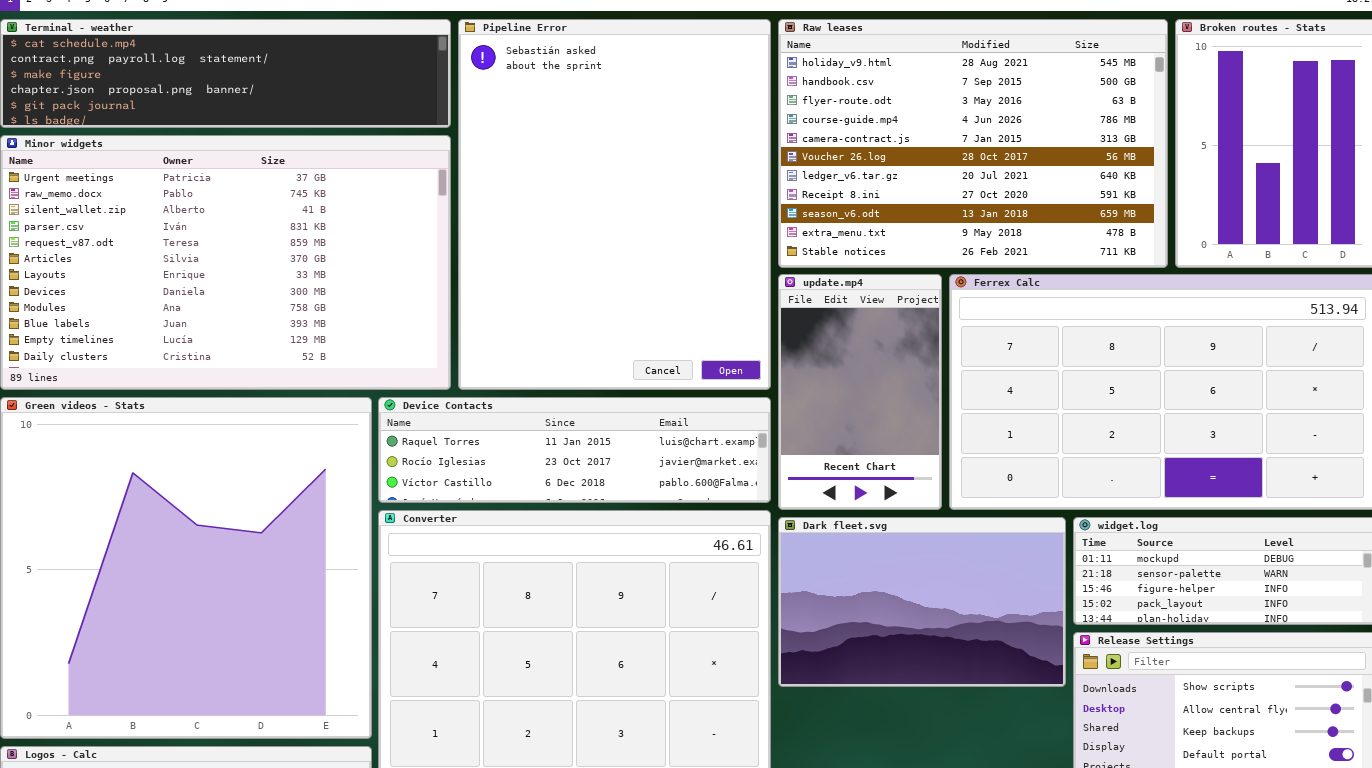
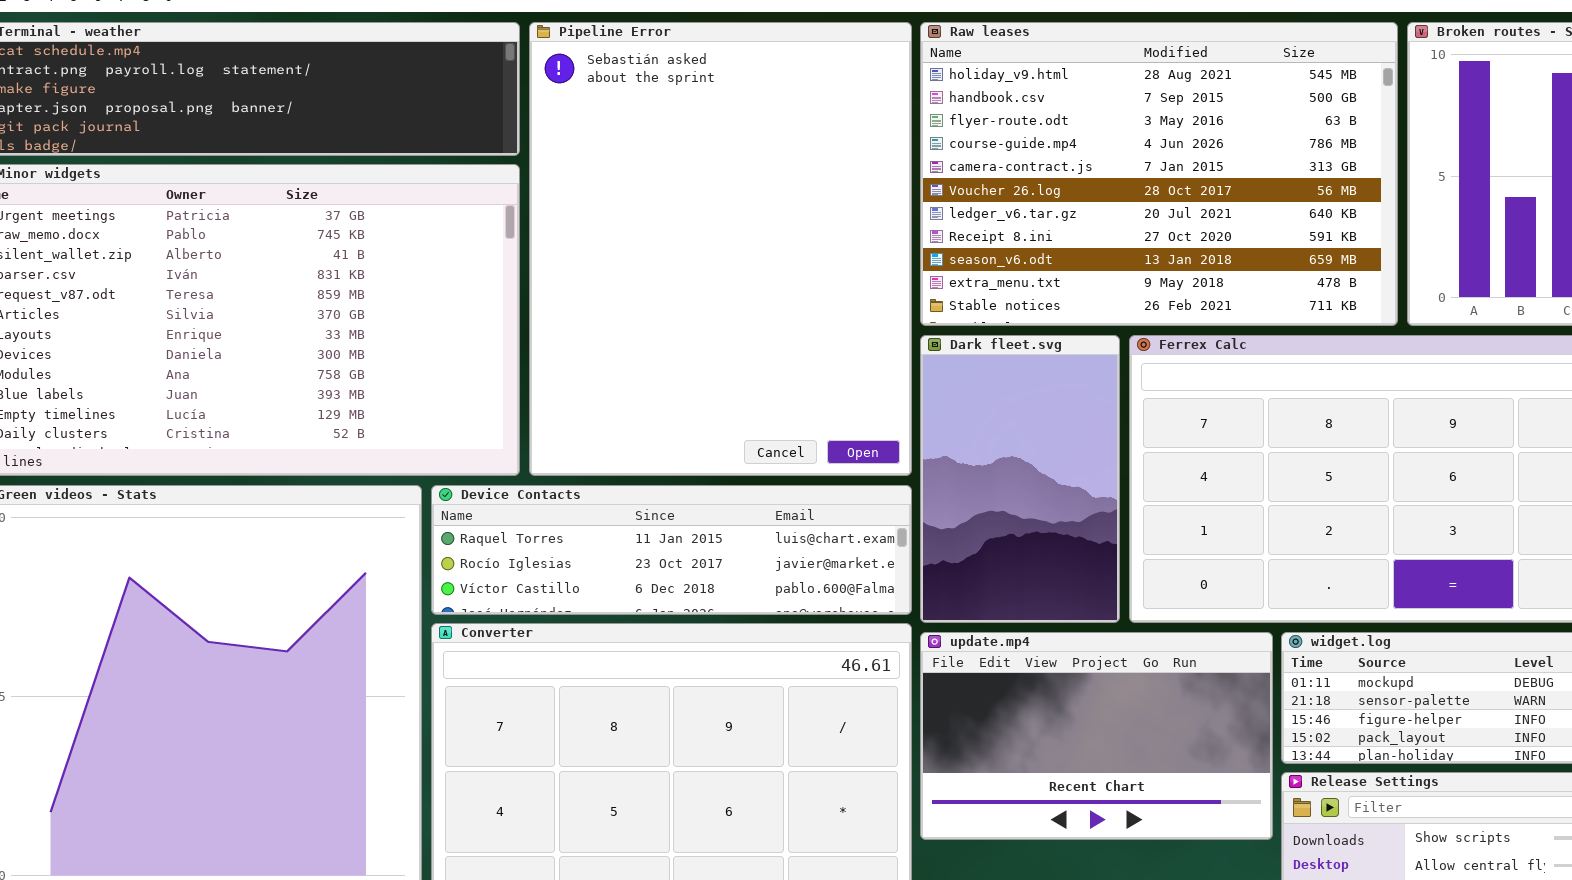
update.mp4: [778,274,942,510] -> [920,632,1273,840], moved, resized
Dark fleet.svg: [778,517,1066,687] -> [920,335,1120,623], moved, resized

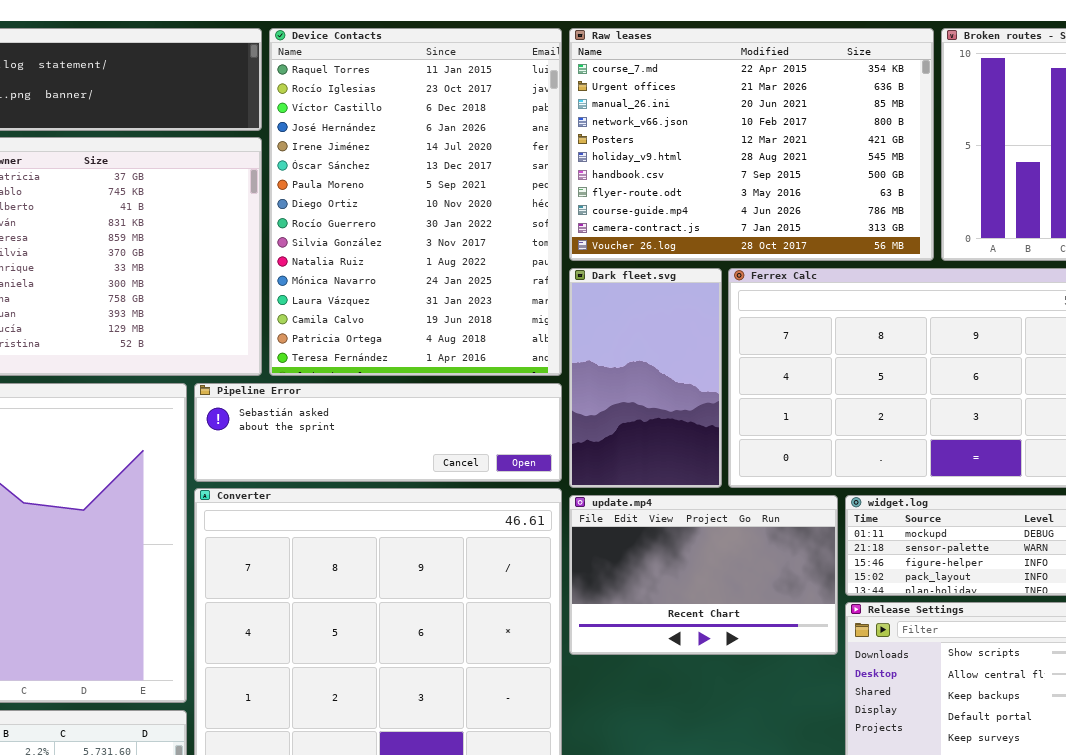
Pipeline Error: [529,22,912,476] -> [194,383,562,482], moved, resized
Raw leases: [920,22,1398,326] -> [569,28,934,261], scrolled up 5 rows
Device Contacts: [431,485,912,615] -> [269,28,562,376], moved, resized

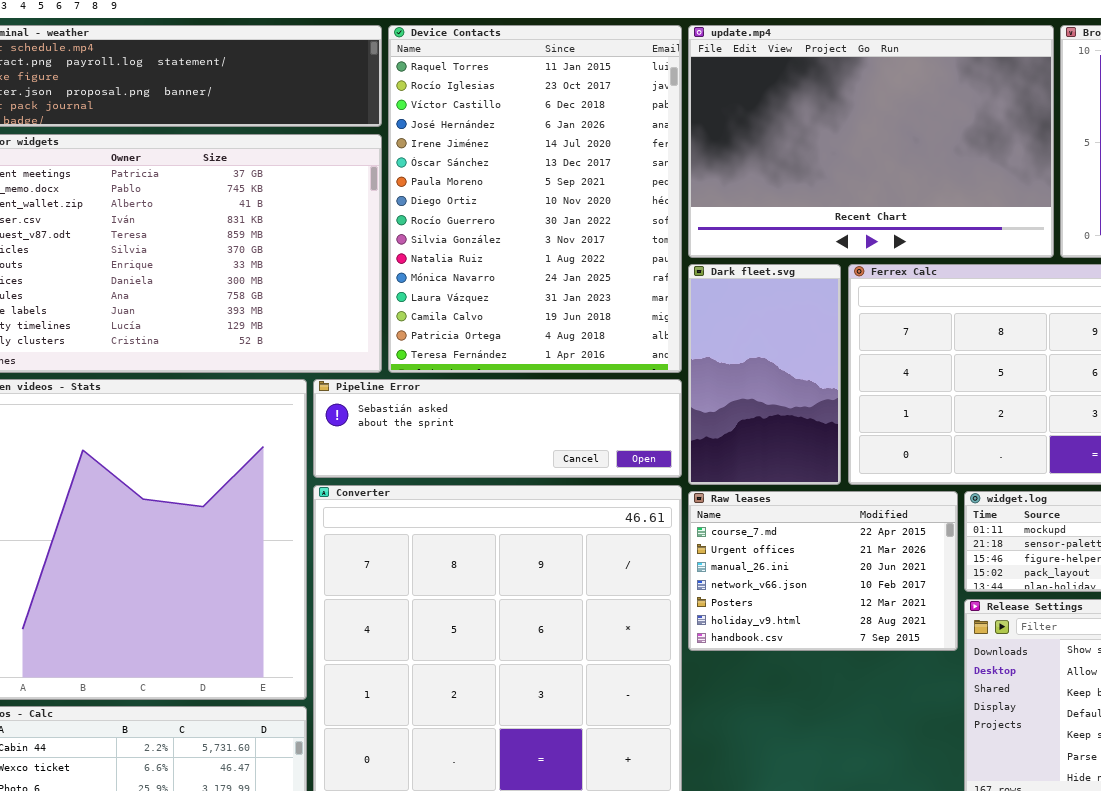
Raw leases: [569,28,934,261] -> [688,491,958,651], moved, resized
update.mp4: [569,495,838,655] -> [688,25,1054,258], moved, resized

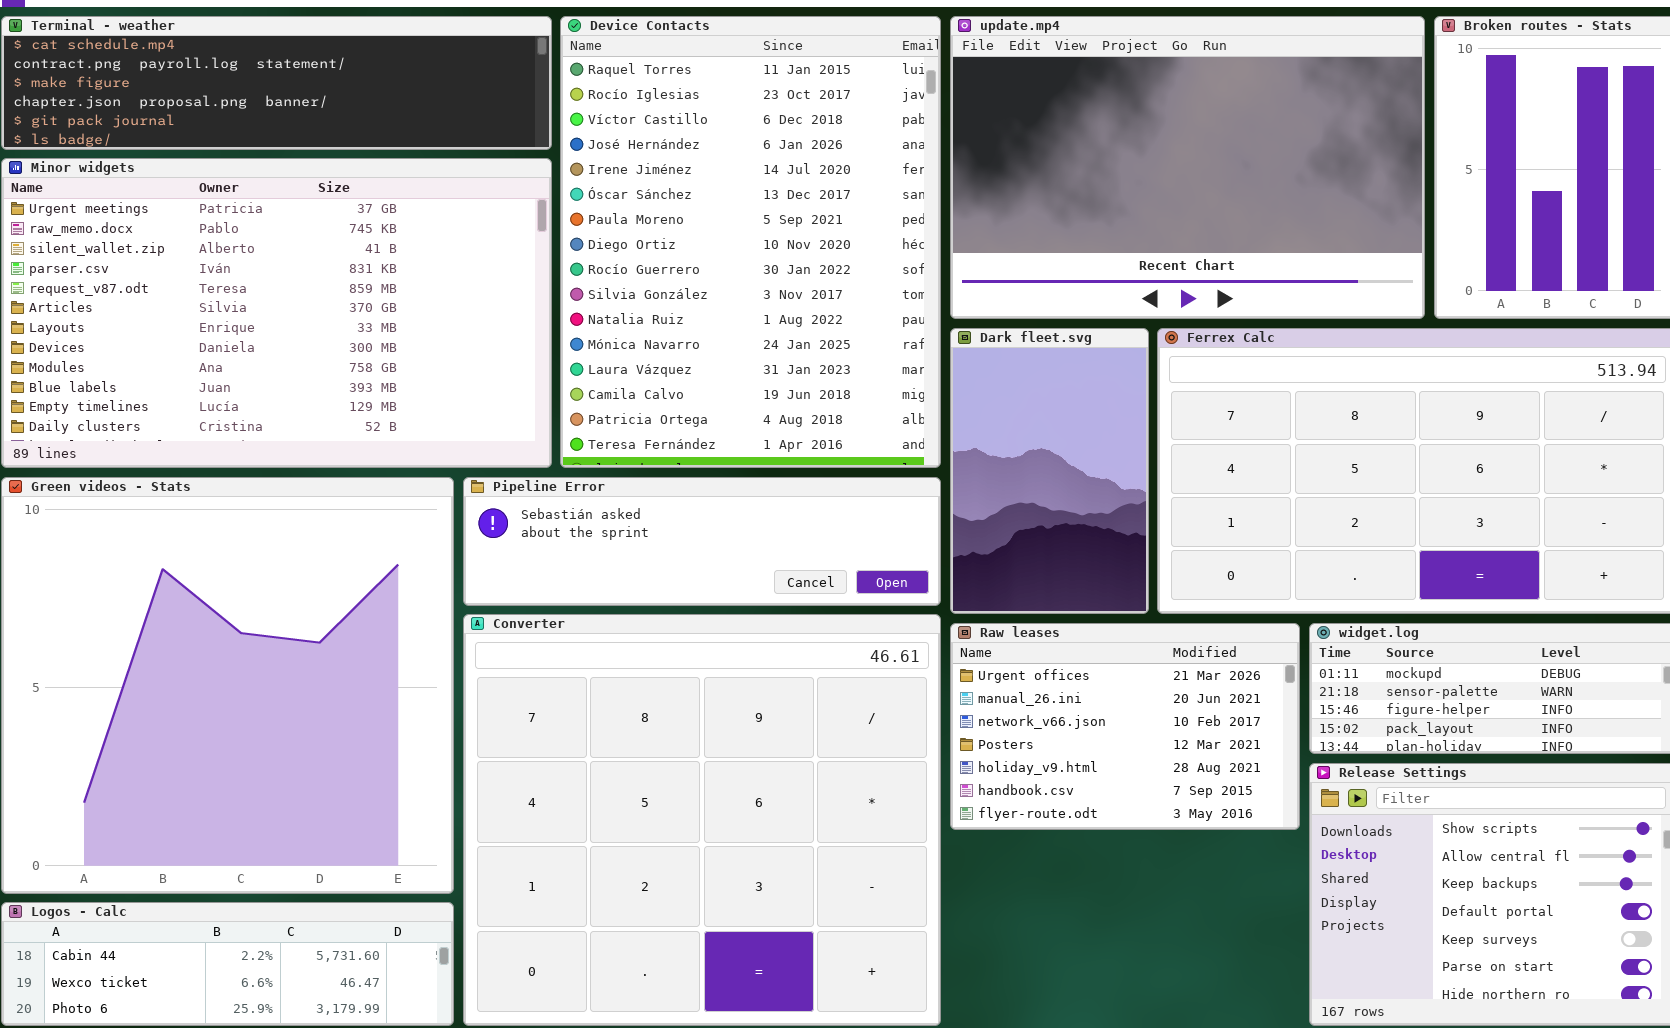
Raw leases: [688,491,958,651] -> [950,623,1300,830], scrolled down 1 row

